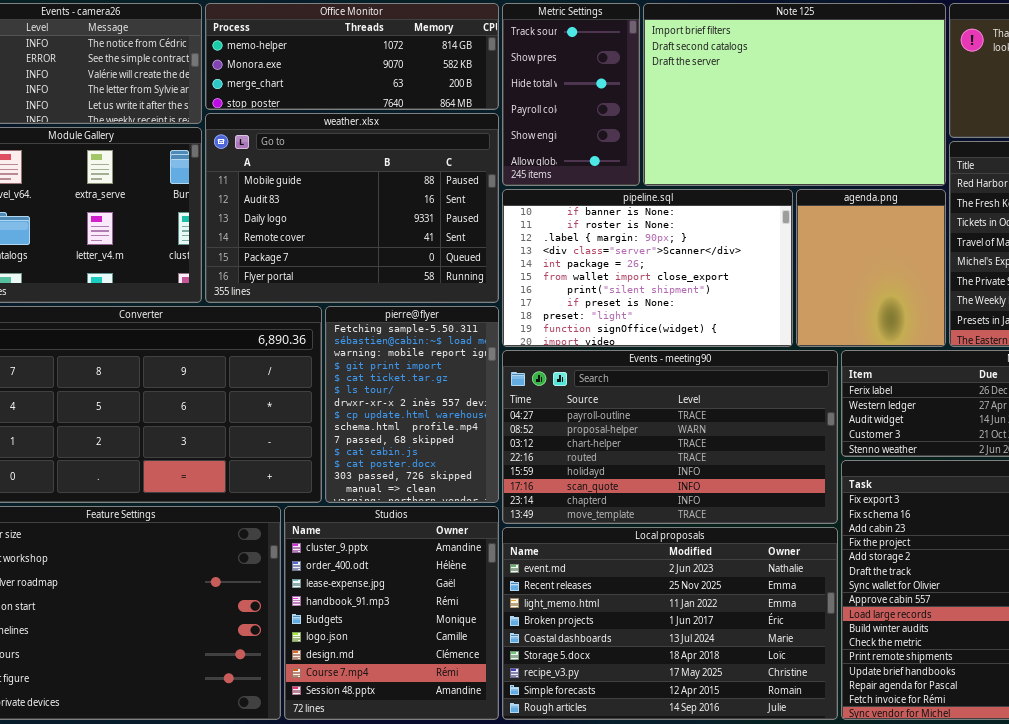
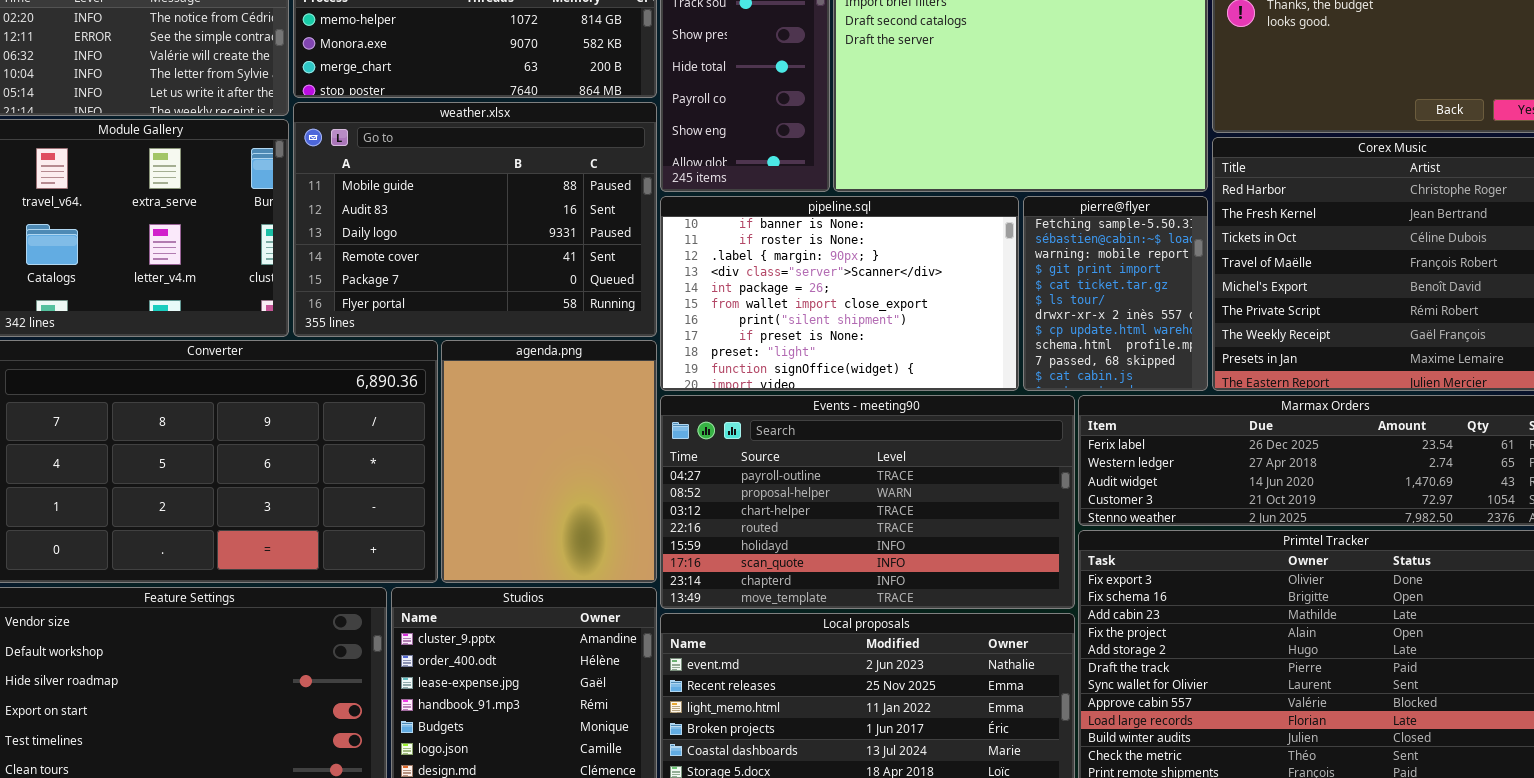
agenda.png: [796,189,946,347] -> [441,340,657,583], moved, resized
pierre@flyer: [325,306,499,503] -> [1023,196,1208,391], moved, resized

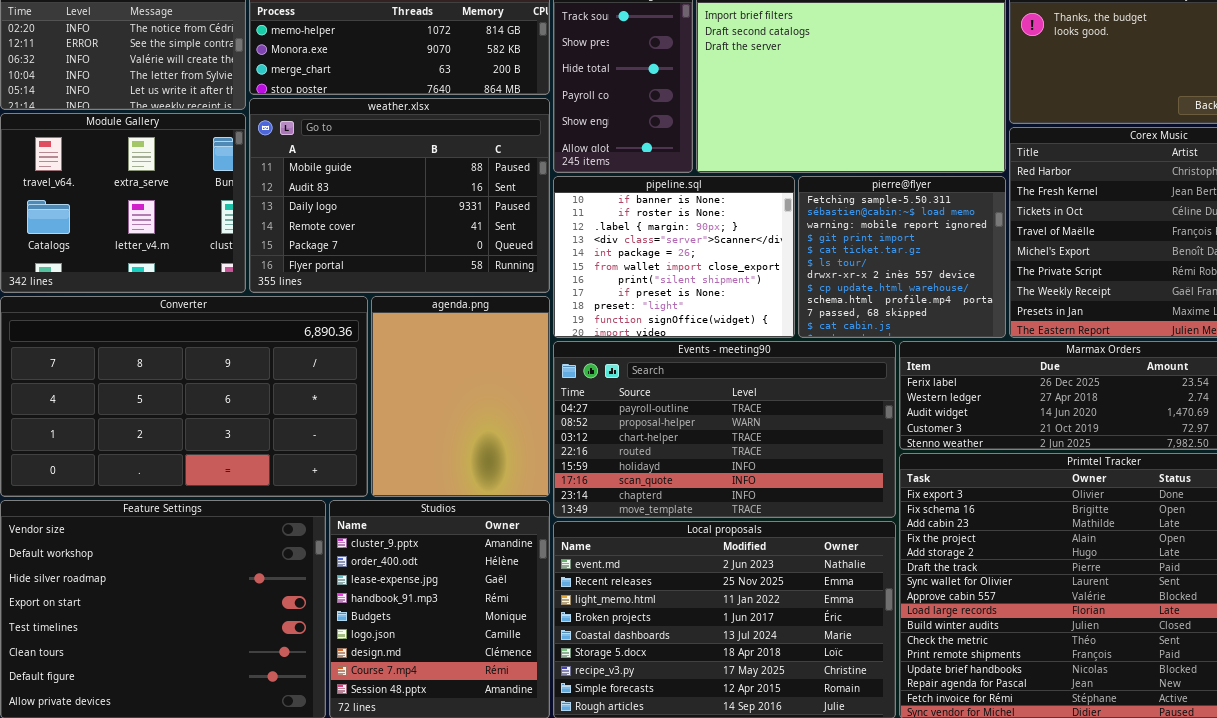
pipeline.sql: [660,196,1019,391] -> [553,176,795,338], resized
pierre@flyer: [1023,196,1208,391] -> [798,176,1006,338], resized

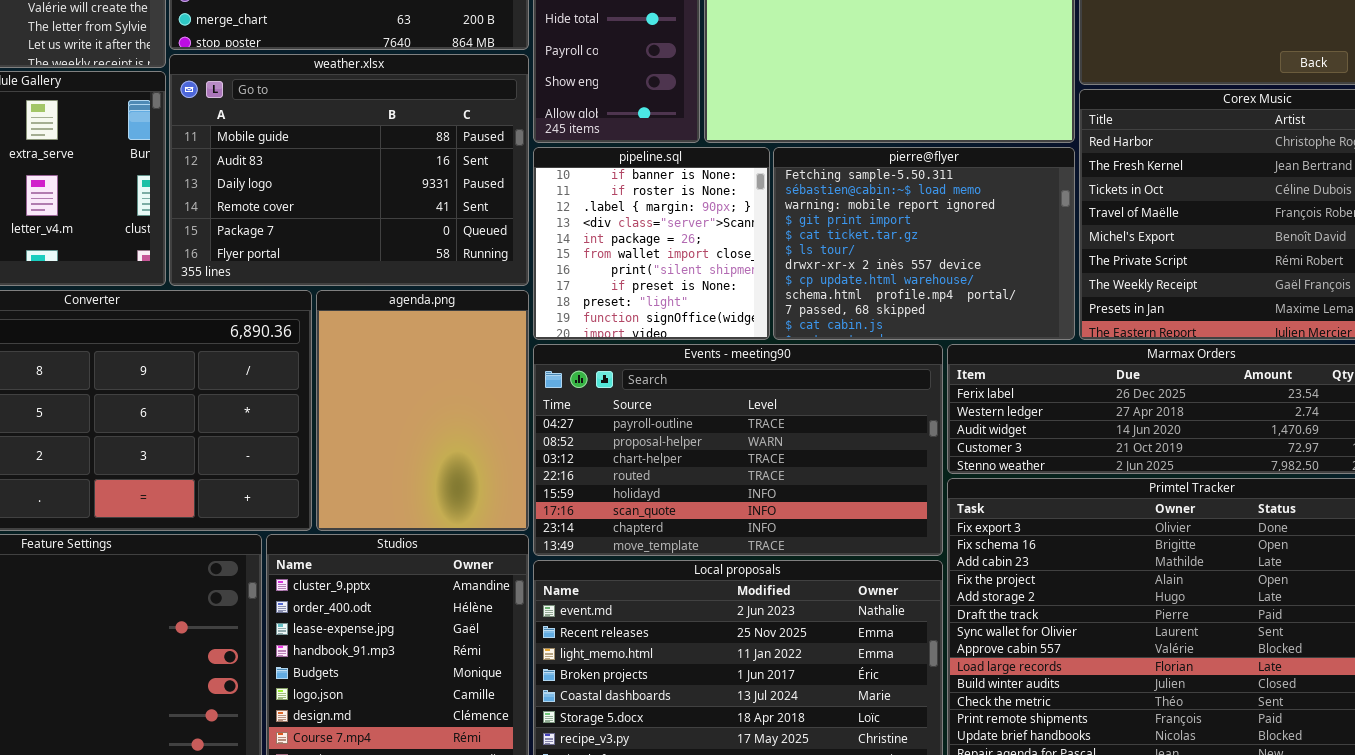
pipeline.sql: [553,176,795,338] -> [533,147,770,340], resized
pierre@flyer: [798,176,1006,338] -> [773,147,1075,340], resized

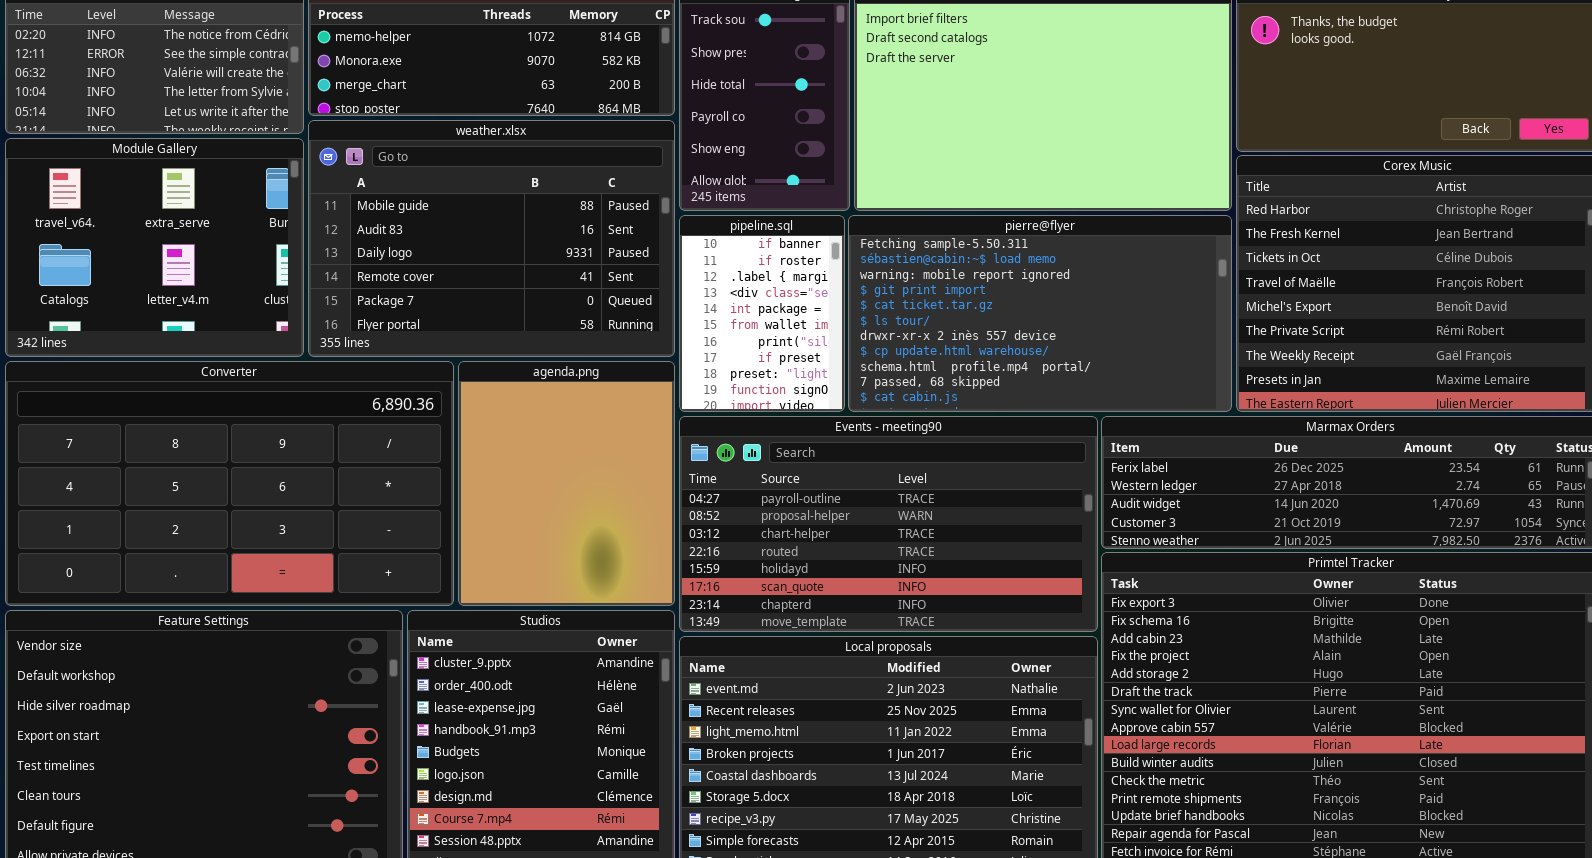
pipeline.sql: [533,147,770,340] -> [679,215,845,412], resized
pierre@flyer: [773,147,1075,340] -> [848,215,1232,412], resized

